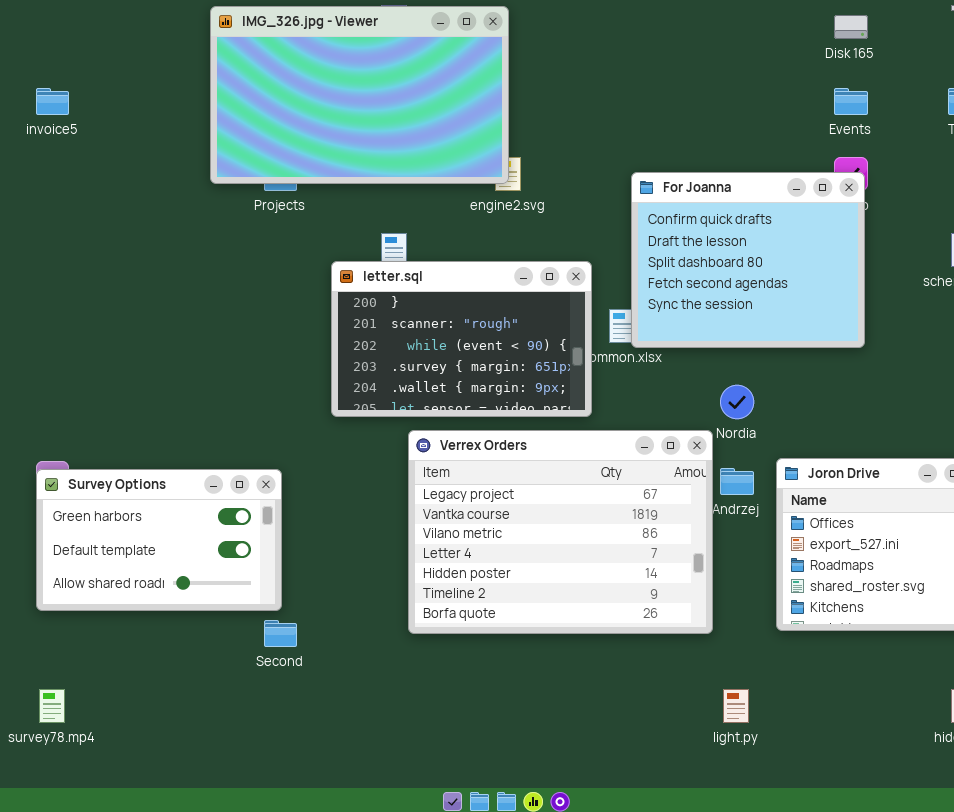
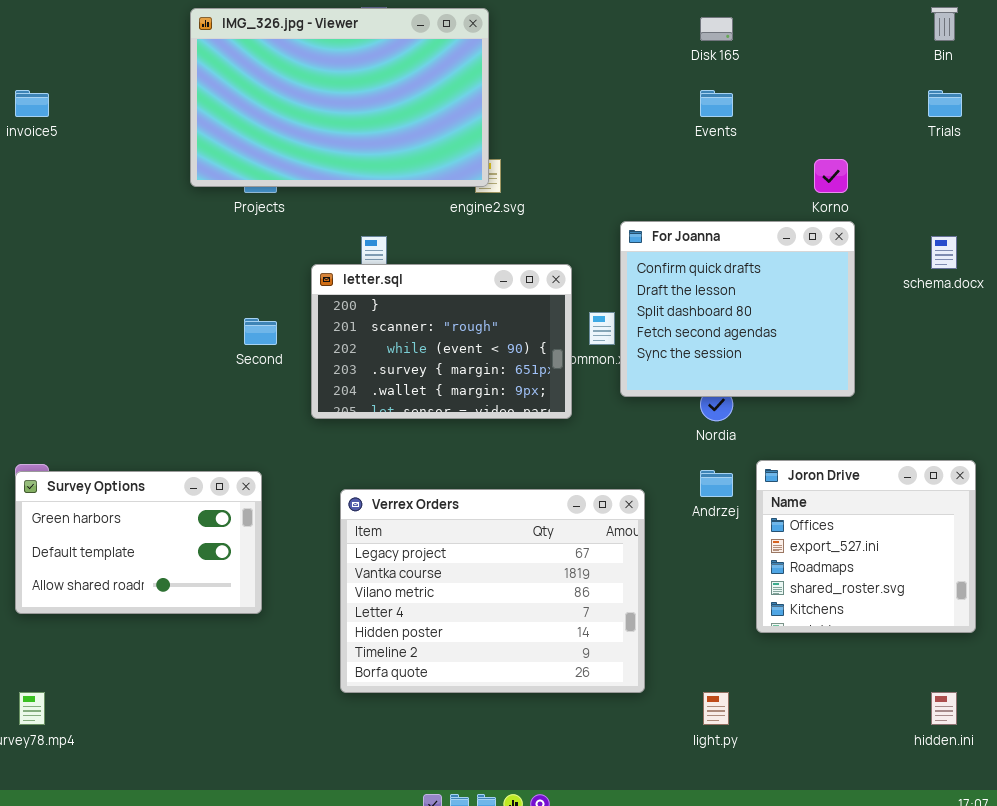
Disk 165: [834,15,868,39] -> [700,17,733,41], moved
Events: [834,88,868,115] -> [700,90,733,117], moved
For Joanna: [631,172,865,348] -> [620,221,855,397], moved
Verrex Orders: [408,430,713,634] -> [340,489,645,693], moved
Second: [264,620,297,647] -> [244,318,277,345], moved

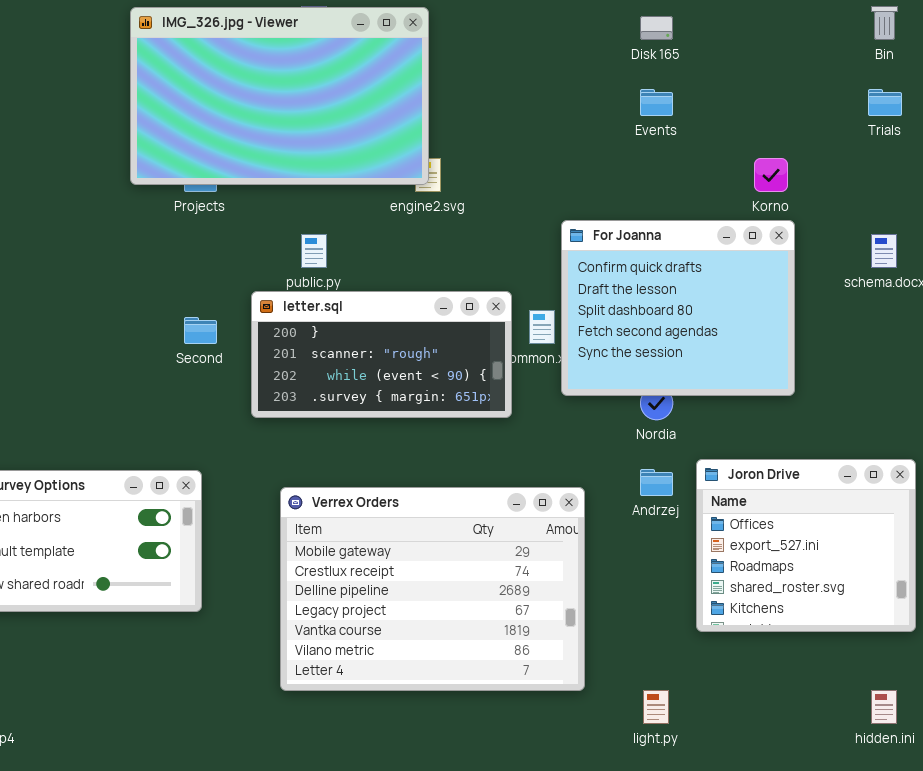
letter.sql: [311,264,572,419] -> [251,291,512,418], resized
Verrex Orders: [340,489,645,693] -> [280,487,585,691], scrolled up 3 rows

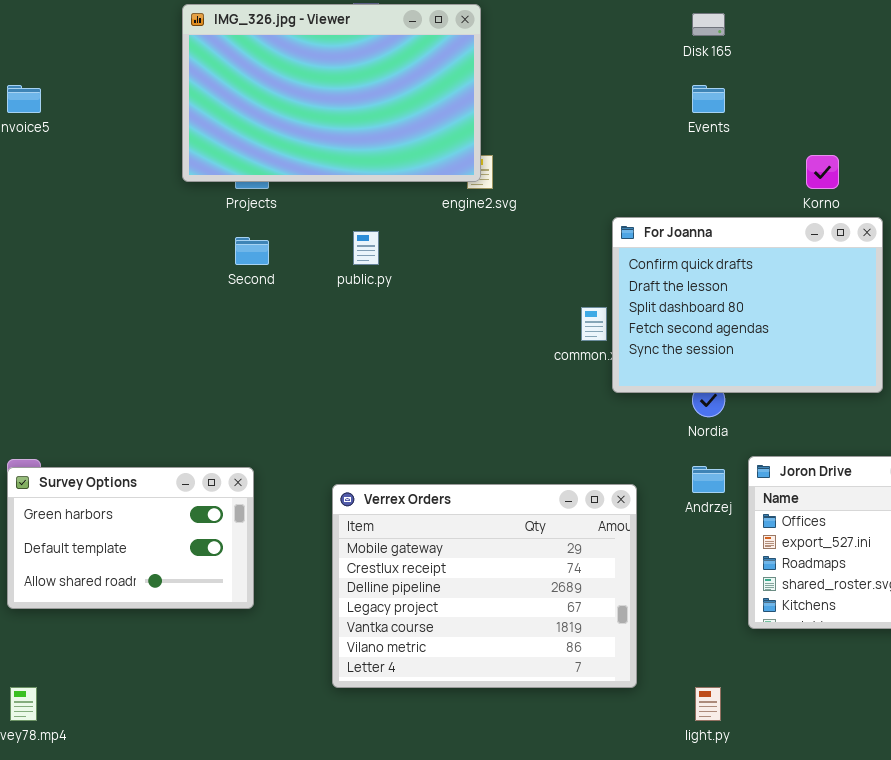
For Joanna: [561,220,795,396] -> [612,217,883,393], resized
letter.sql: [251,291,512,418] -> none, closed
Second: [184,317,217,344] -> [235,237,269,265], moved

